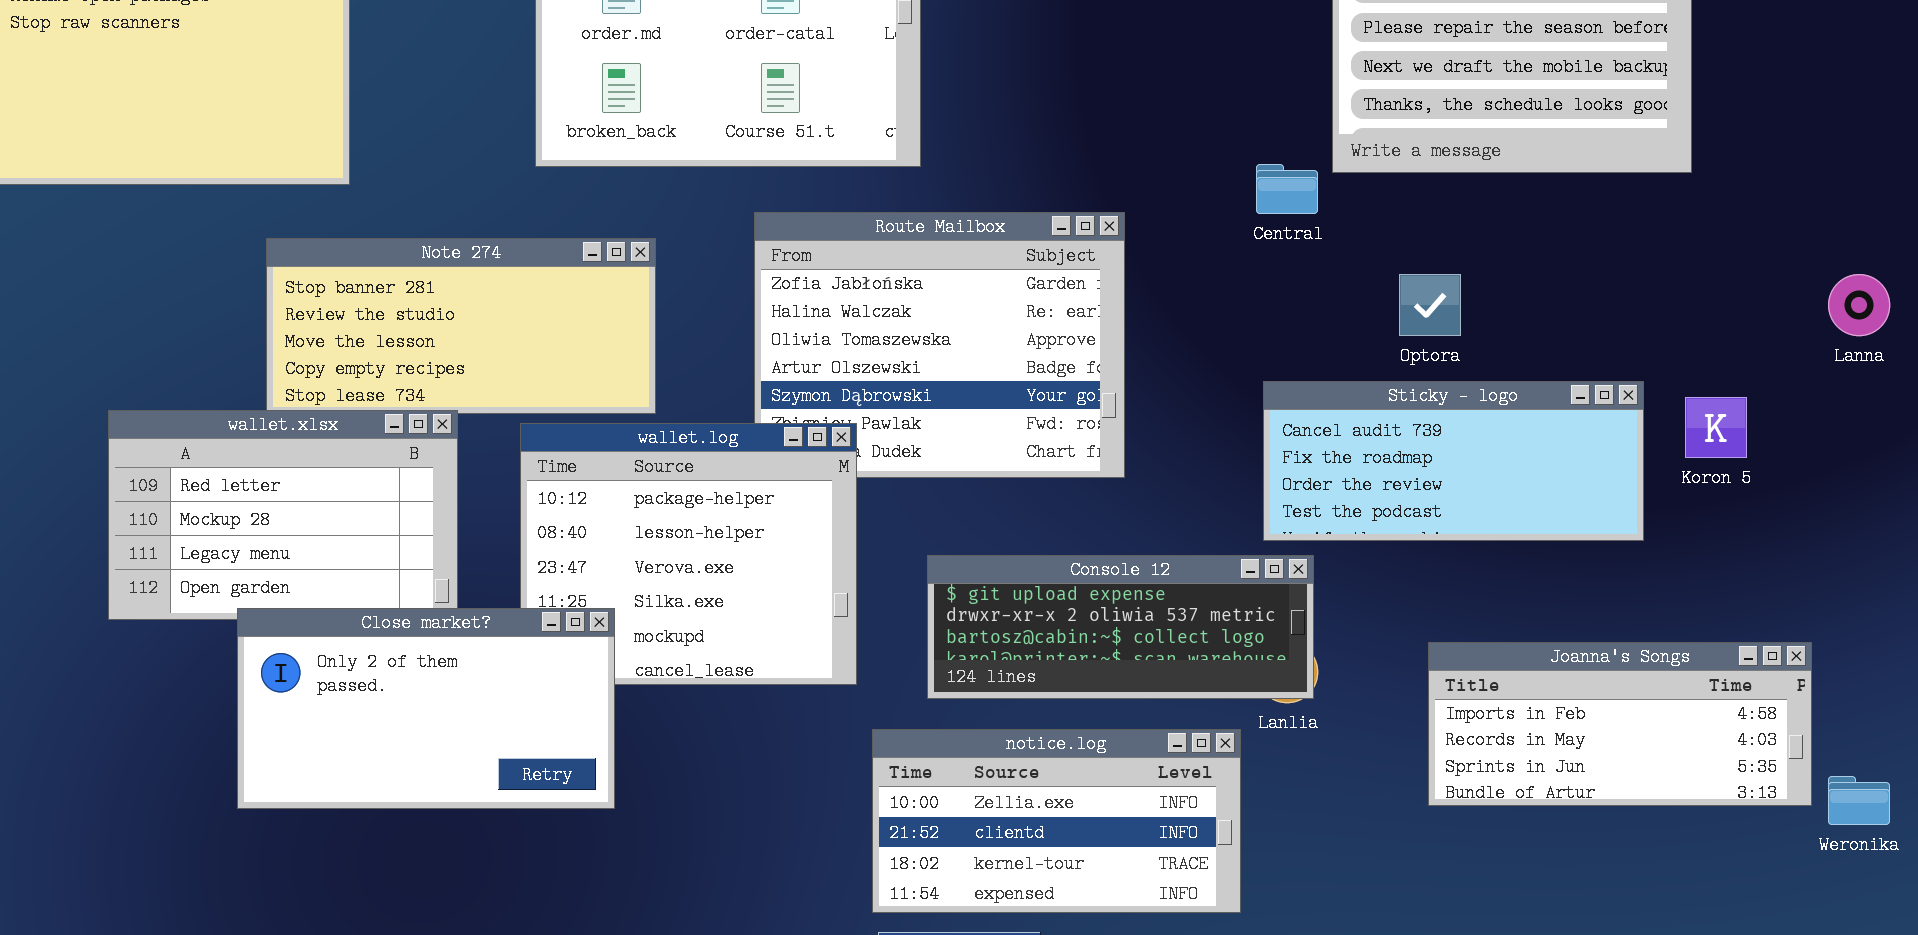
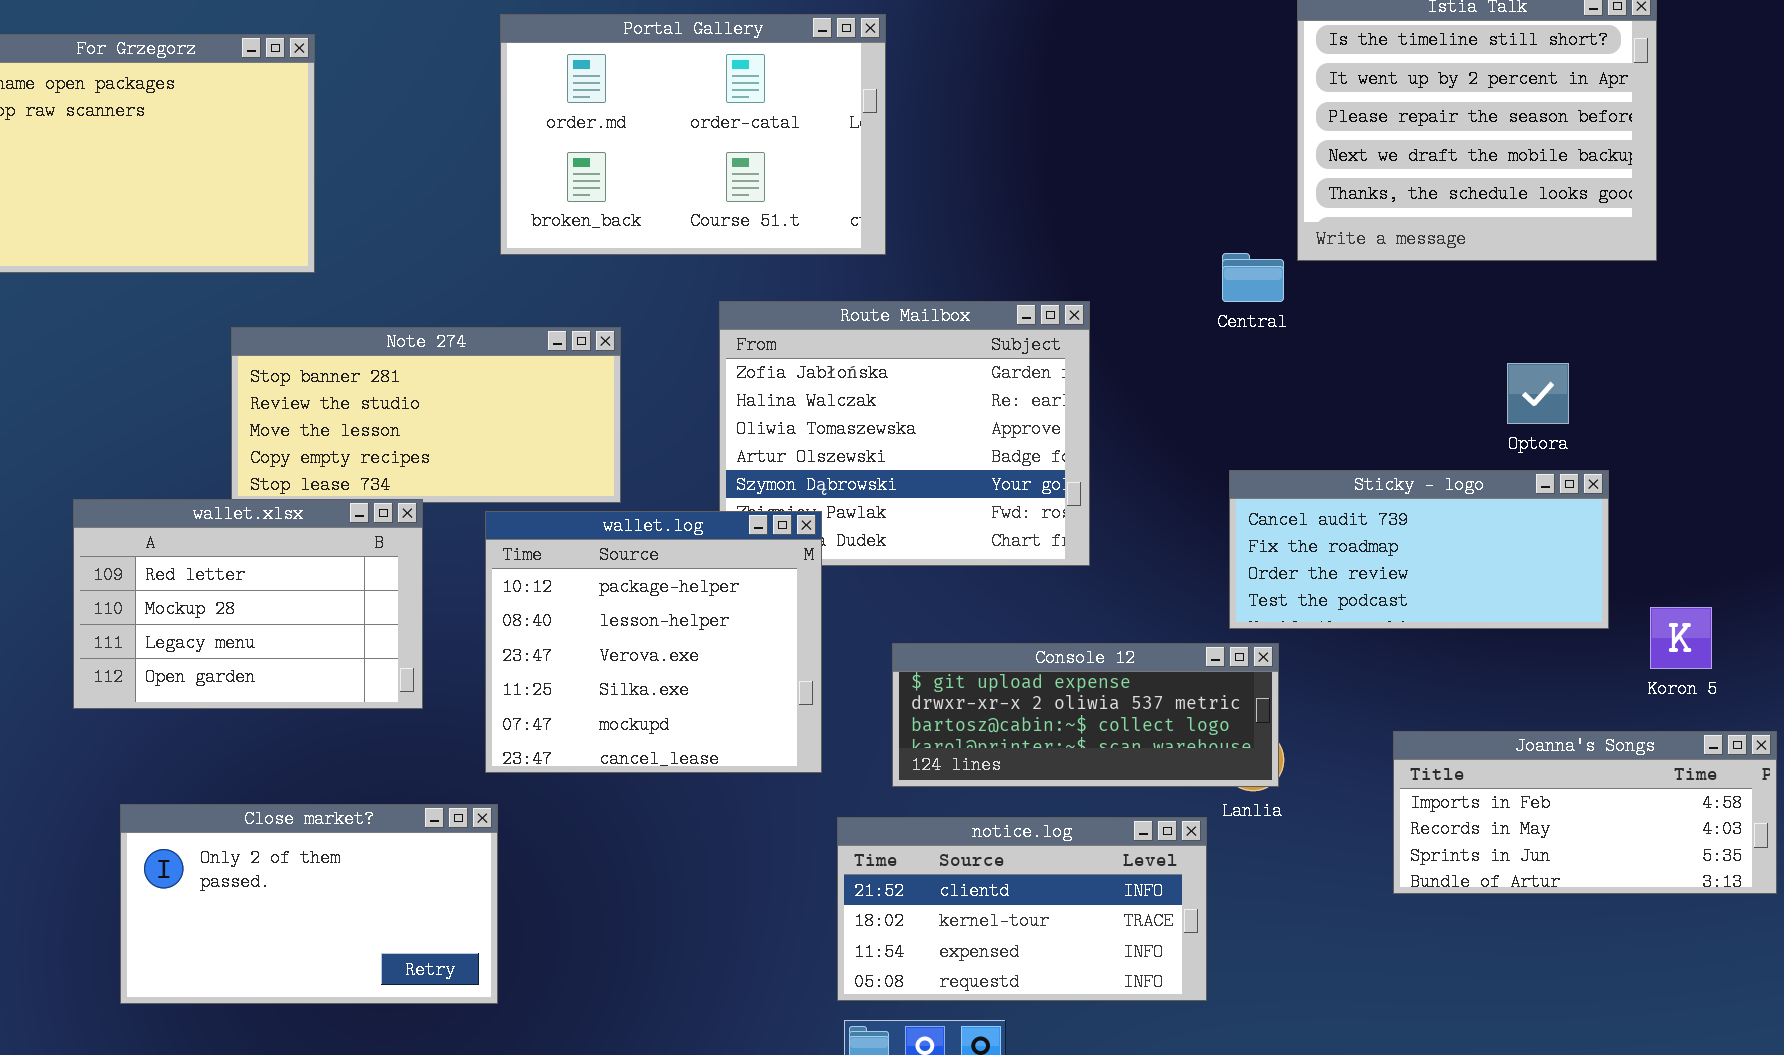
Optora: [1399,274,1461,336] -> [1507,363,1569,424], moved
Koron 5: [1685,397,1747,458] -> [1650,607,1712,669], moved
Close market?: [237,608,615,809] -> [120,804,498,1004], moved
notice.log: [872,729,1241,913] -> [837,817,1207,1001], scrolled down 1 row

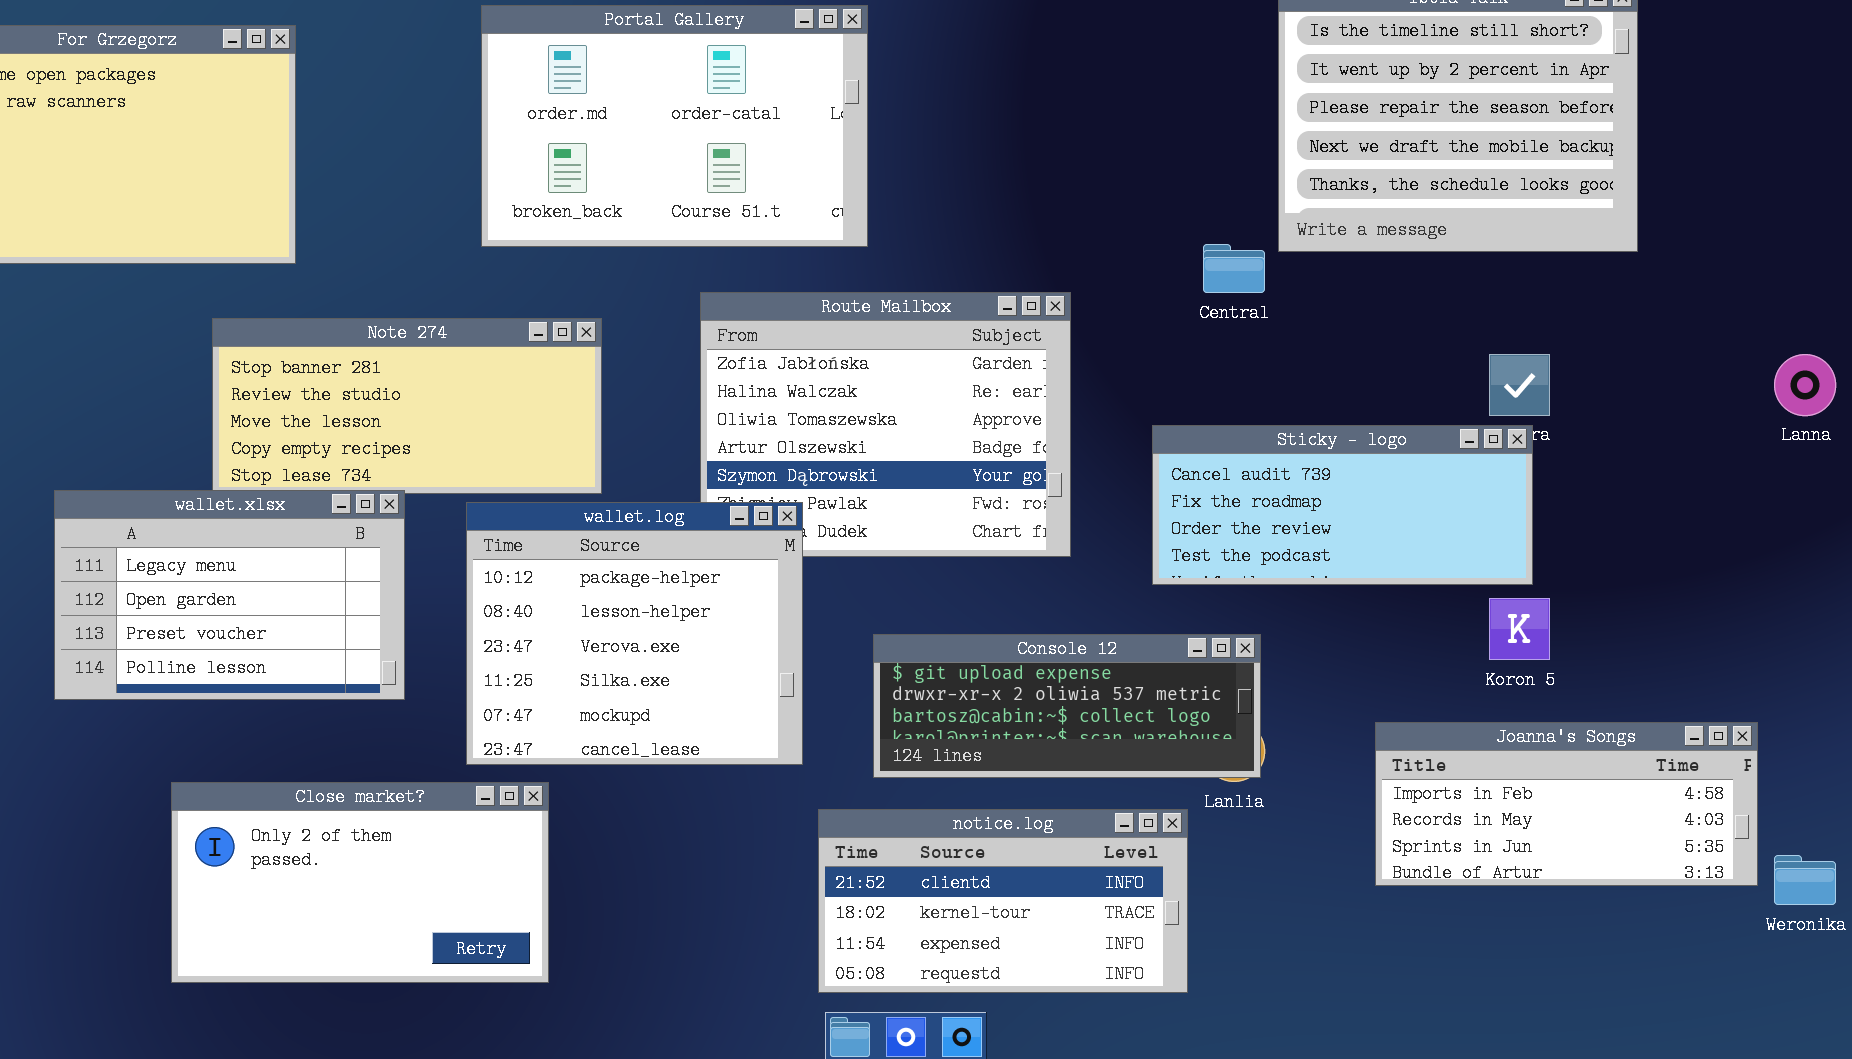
Sticky - logo: [1229,470,1609,629] -> [1152,425,1533,585], moved
wallet.xlsx: [73,499,423,709] -> [54,490,405,700], scrolled down 2 rows
Koron 5: [1650,607,1712,669] -> [1489,598,1550,660], moved
Close market?: [120,804,498,1004] -> [171,782,549,983], moved

